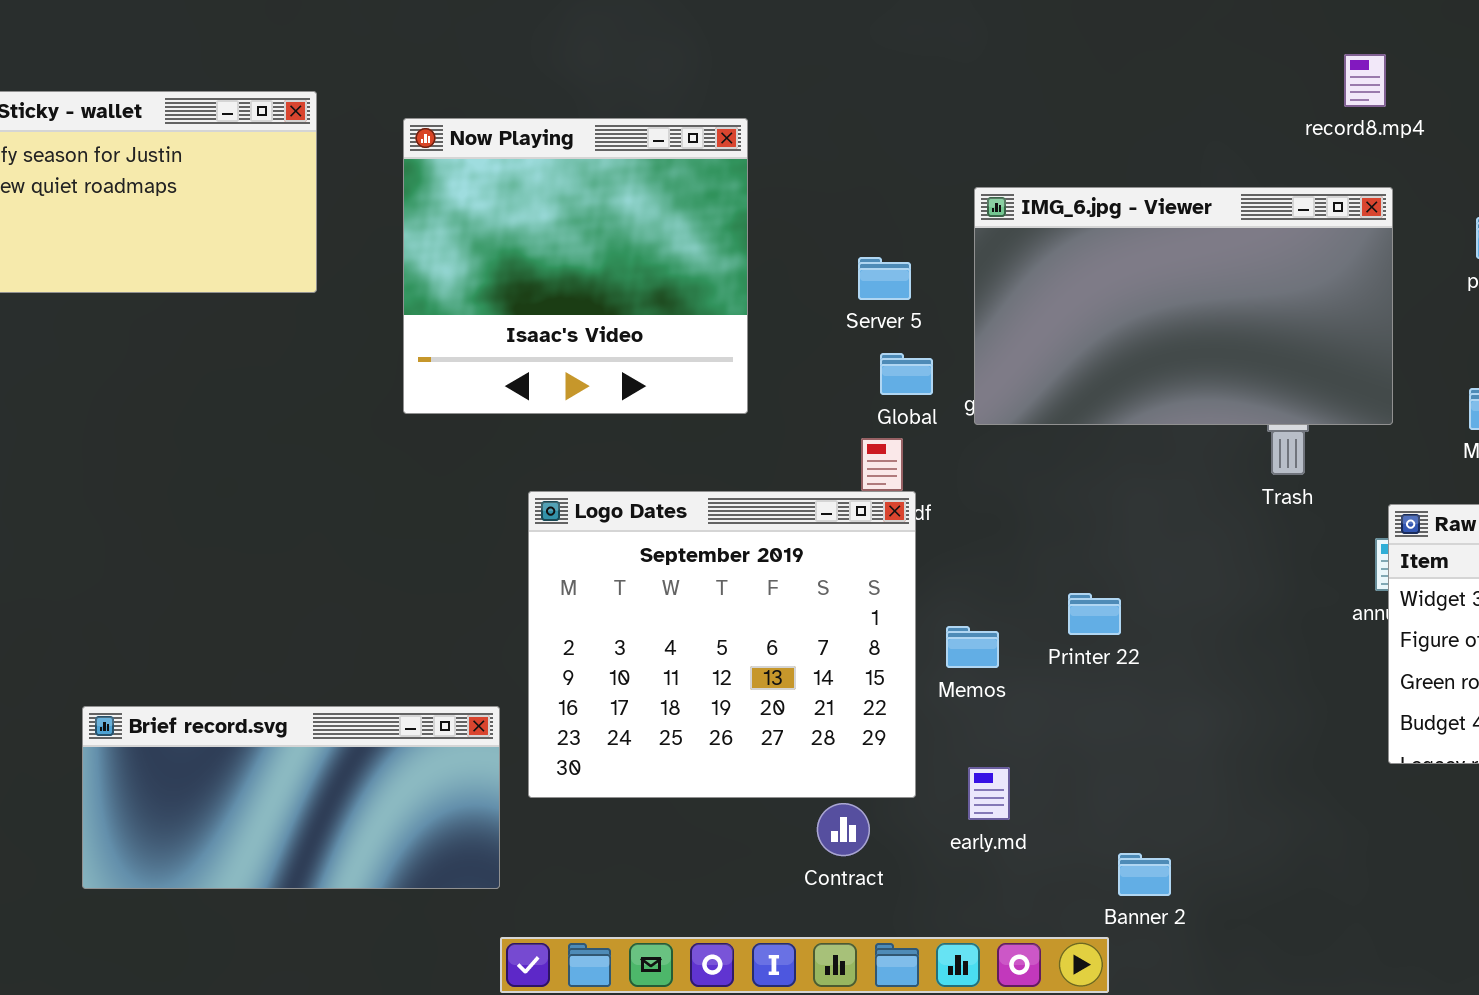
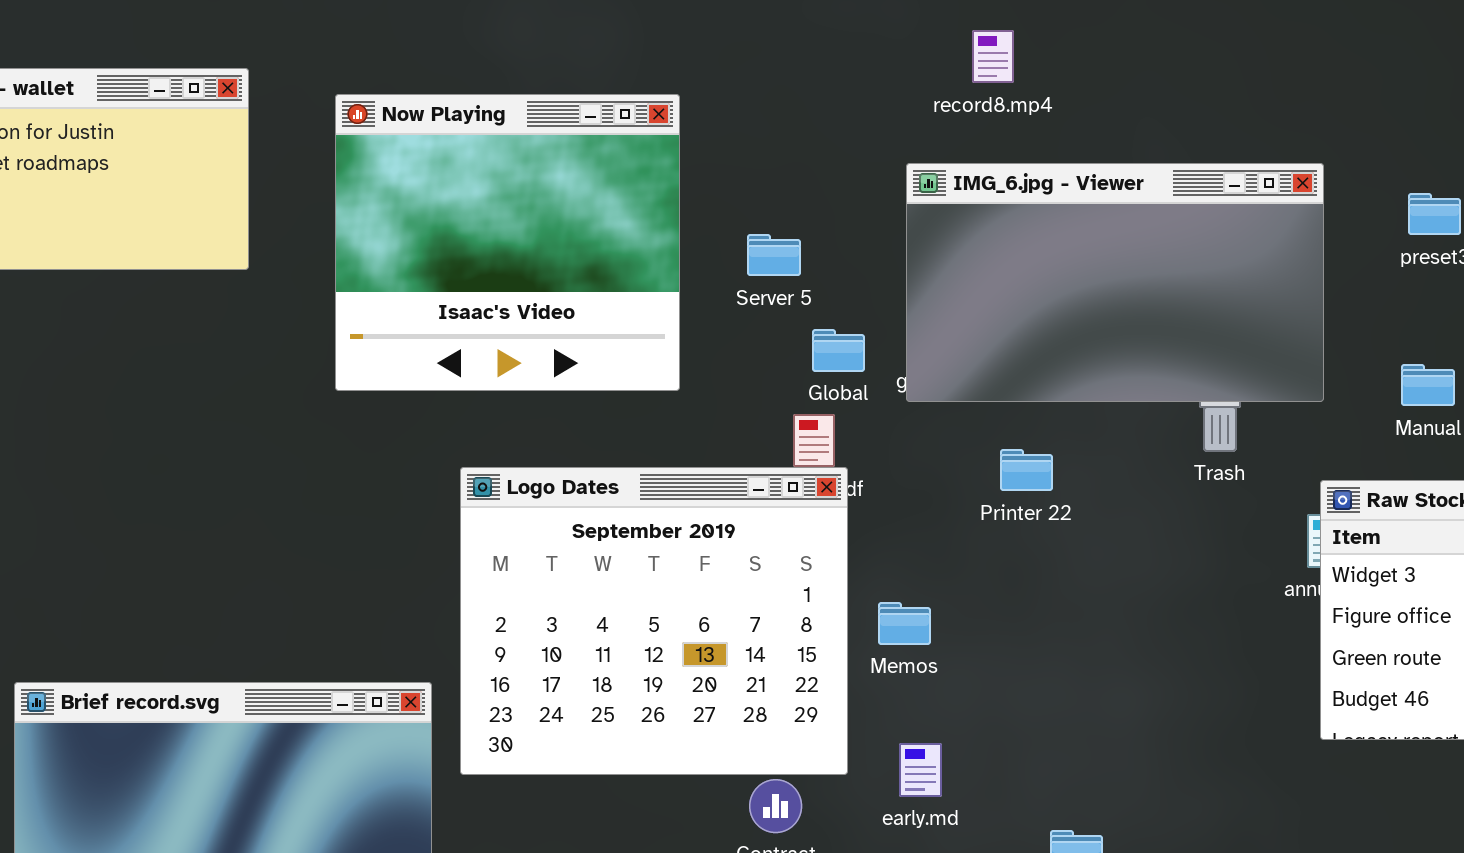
record8.mp4: [1344,54,1386,107] -> [972,30,1014,83], moved
Server 5: [858,257,911,300] -> [747,234,801,276], moved
Printer 22: [1068,593,1121,635] -> [1000,449,1053,491], moved

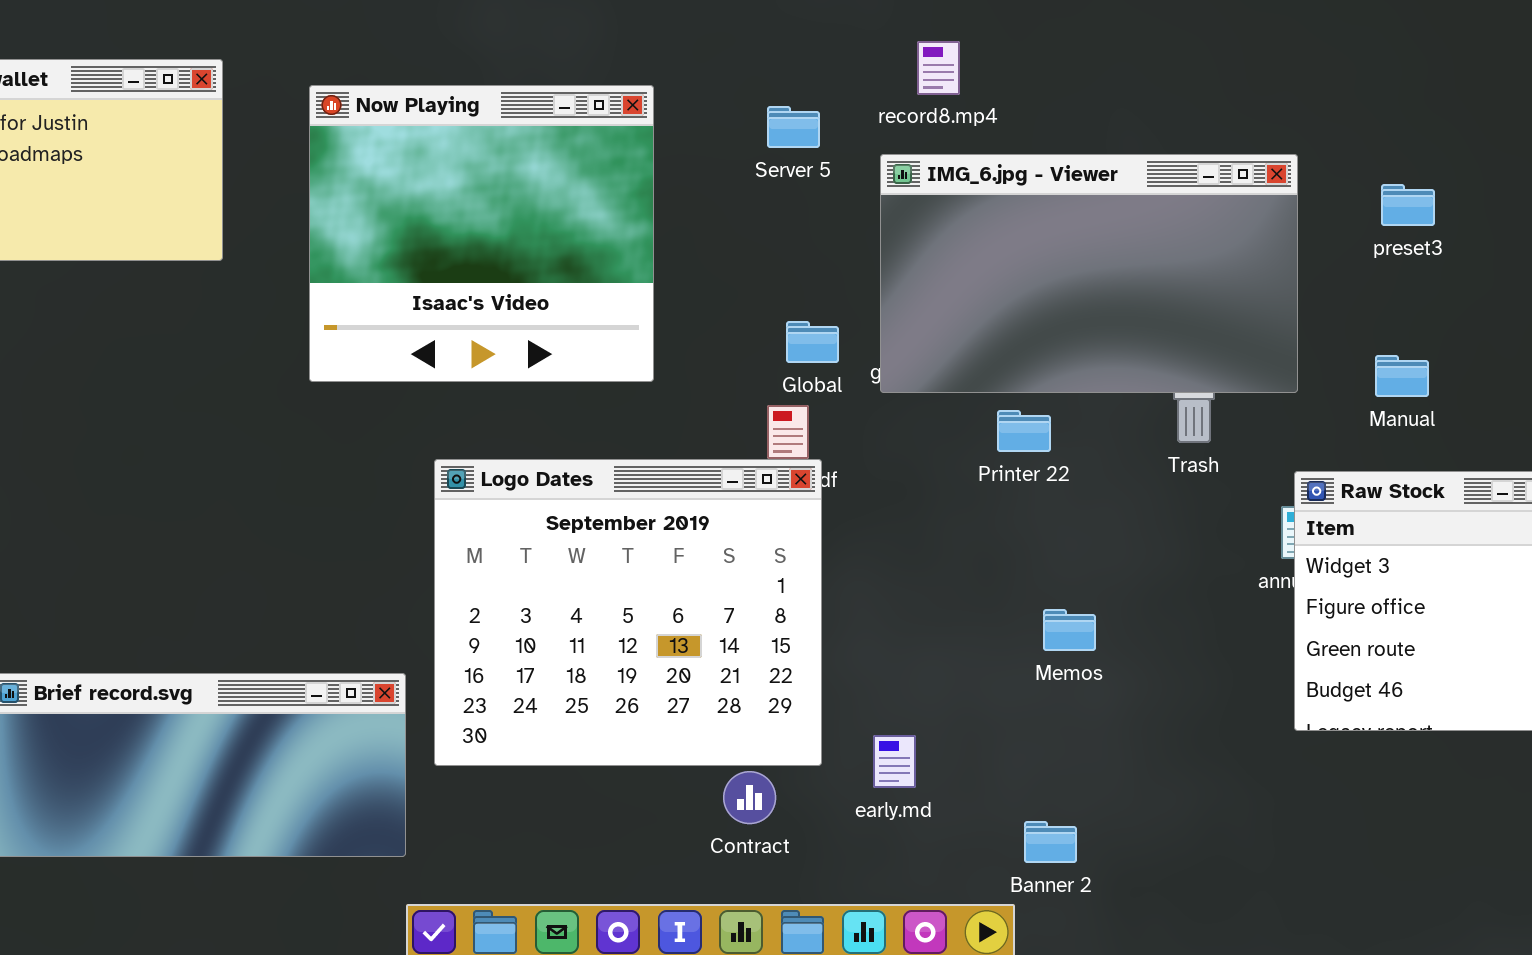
record8.mp4: [972,30,1014,83] -> [917,41,960,95], moved
Server 5: [747,234,801,276] -> [767,106,820,148], moved
Printer 22: [1000,449,1053,491] -> [997,410,1051,452], moved
Memos: [878,602,931,645] -> [1043,609,1096,651], moved

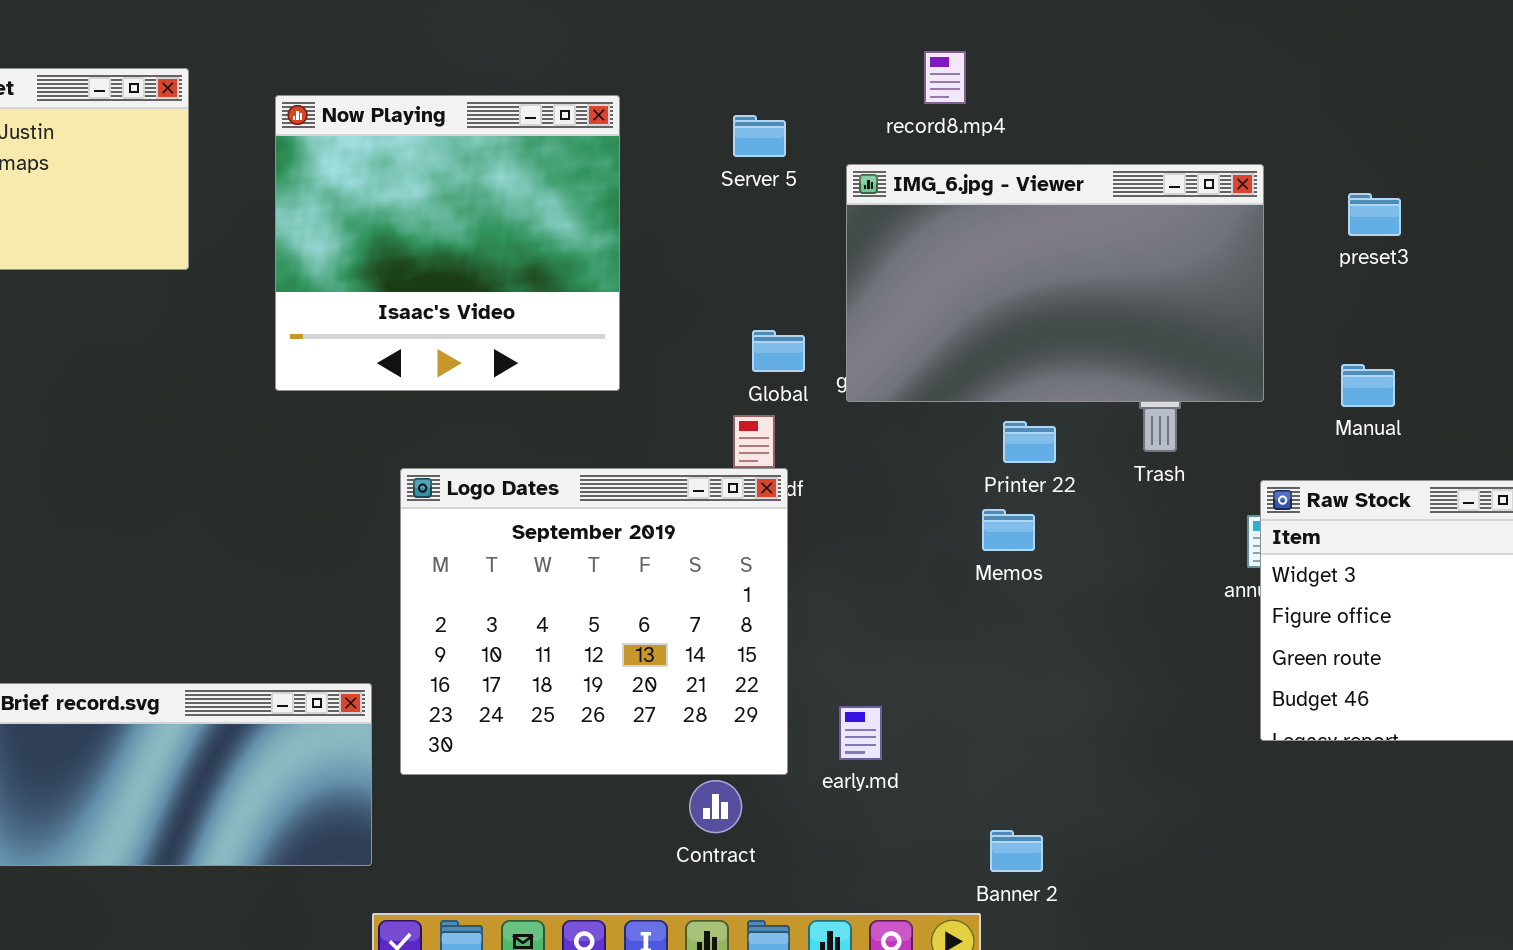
record8.mp4: [917,41,960,95] -> [924,51,966,104], moved
Printer 22: [997,410,1051,452] -> [1003,421,1056,463], moved
Memos: [1043,609,1096,651] -> [982,509,1035,551], moved
early.md: [873,735,916,788] -> [839,706,882,760], moved

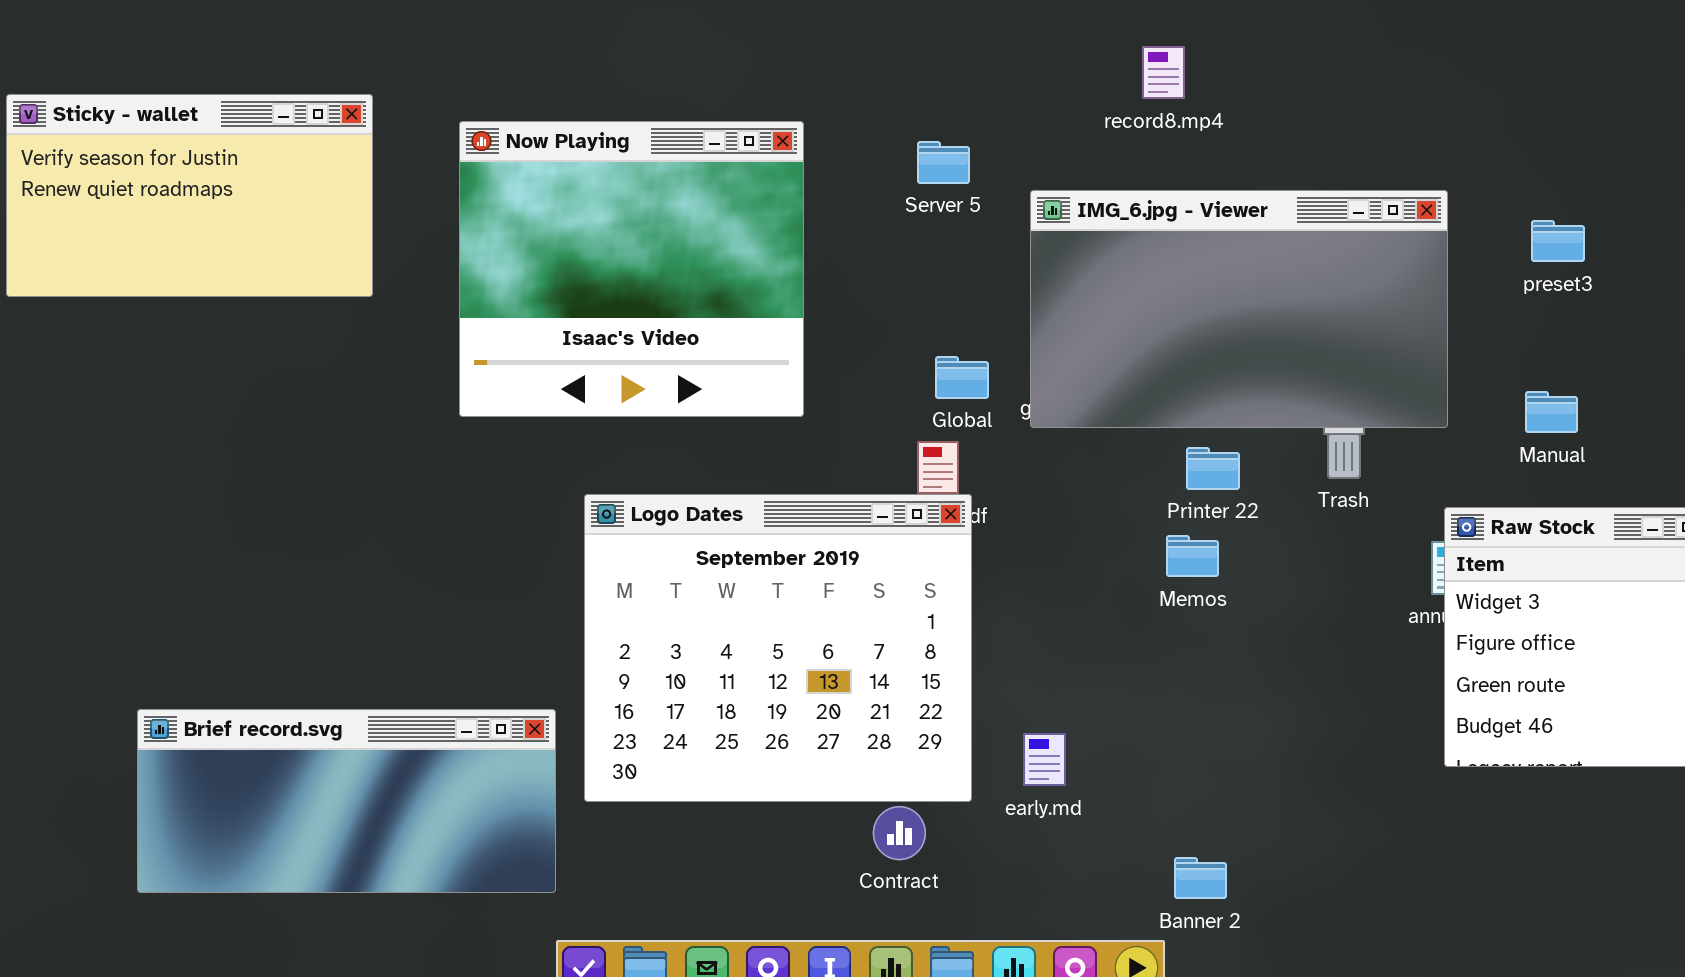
record8.mp4: [924,51,966,104] -> [1142,46,1185,99], moved

